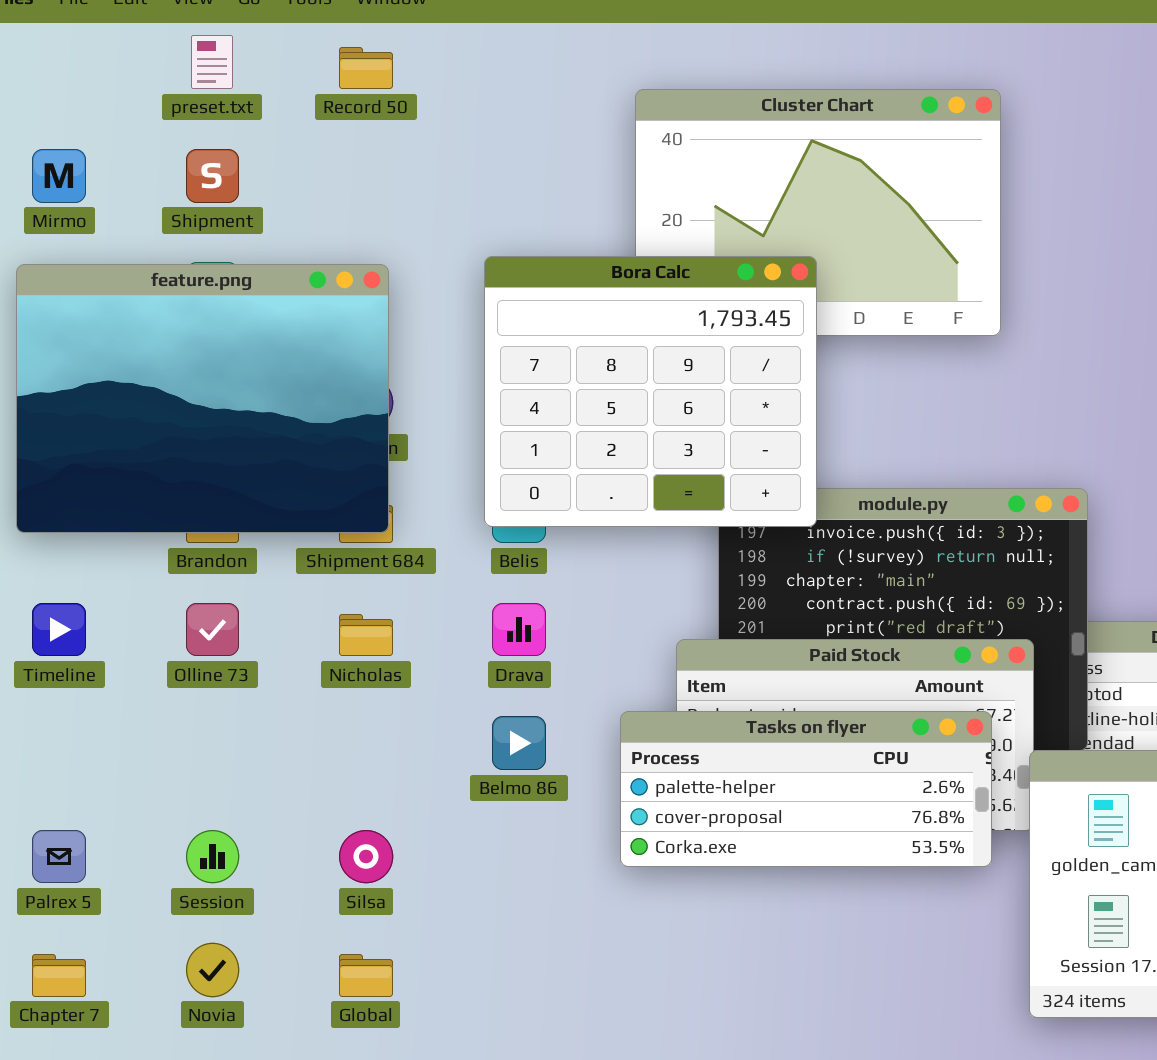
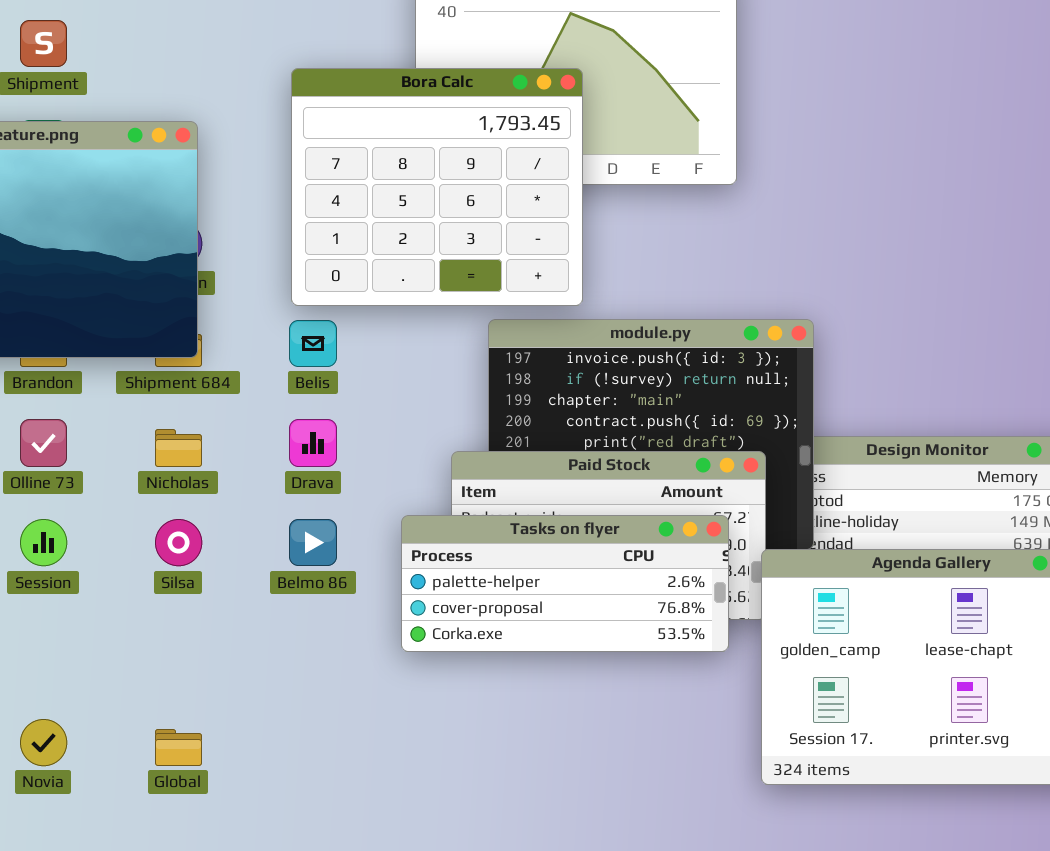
Bora Calc: [484,256,817,527] -> [291,68,583,306], moved
Session: [186,830,239,883] -> [20,519,67,566], moved
Silsa: [339,830,393,883] -> [155,519,202,566], moved

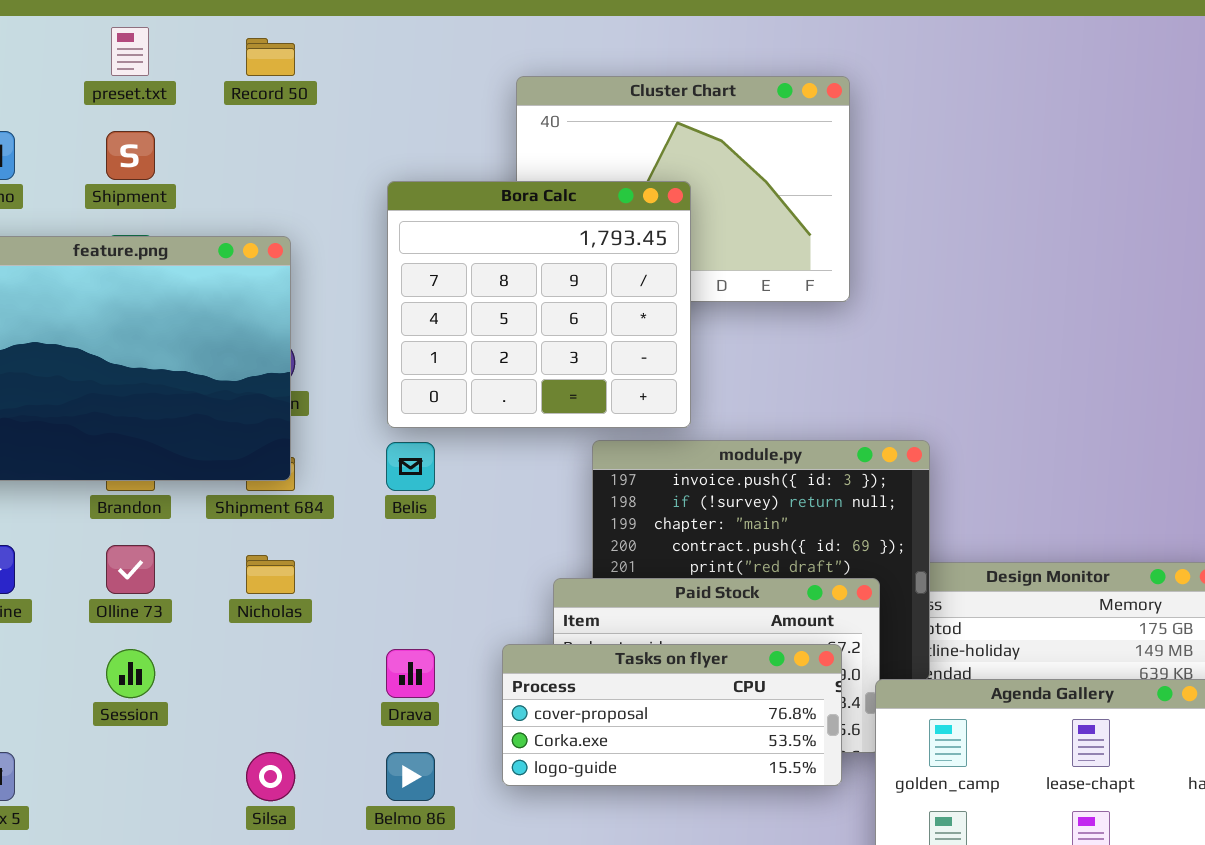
Drava: [289,419,337,467] -> [386,649,435,698], moved
Tasks on flyer: [401,515,729,652] -> [502,644,842,786], scrolled down 1 row
Silsa: [155,519,202,566] -> [246,752,295,801], moved
Belmo 86: [289,519,337,566] -> [386,752,435,801], moved

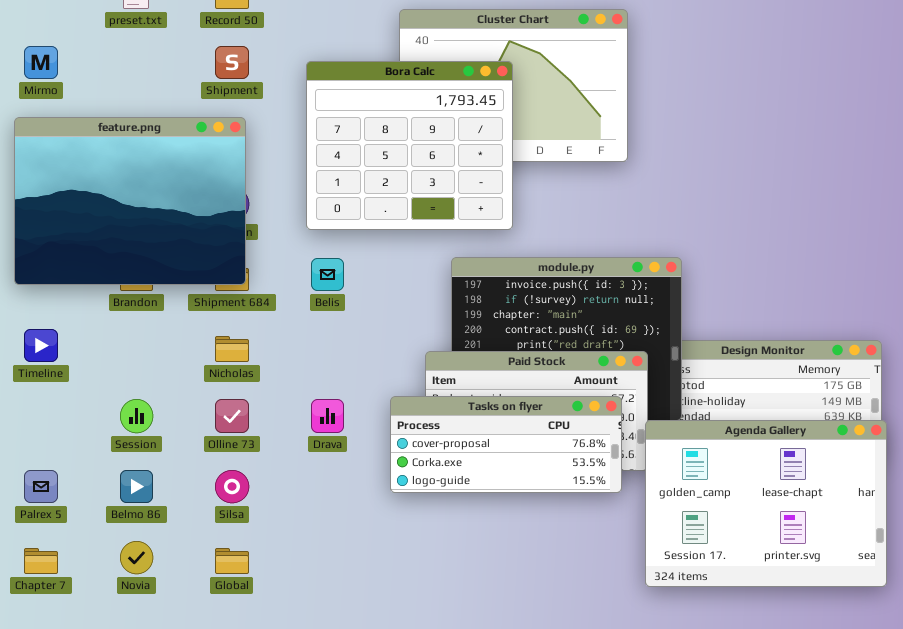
Shipment: [106,131,155,180] -> [215,46,249,79], moved
Bora Calc: [387,181,691,428] -> [306,61,513,230], moved
Olline 73: [106,545,155,594] -> [215,399,249,433], moved
Belmo 86: [386,752,435,801] -> [120,470,153,503], moved

